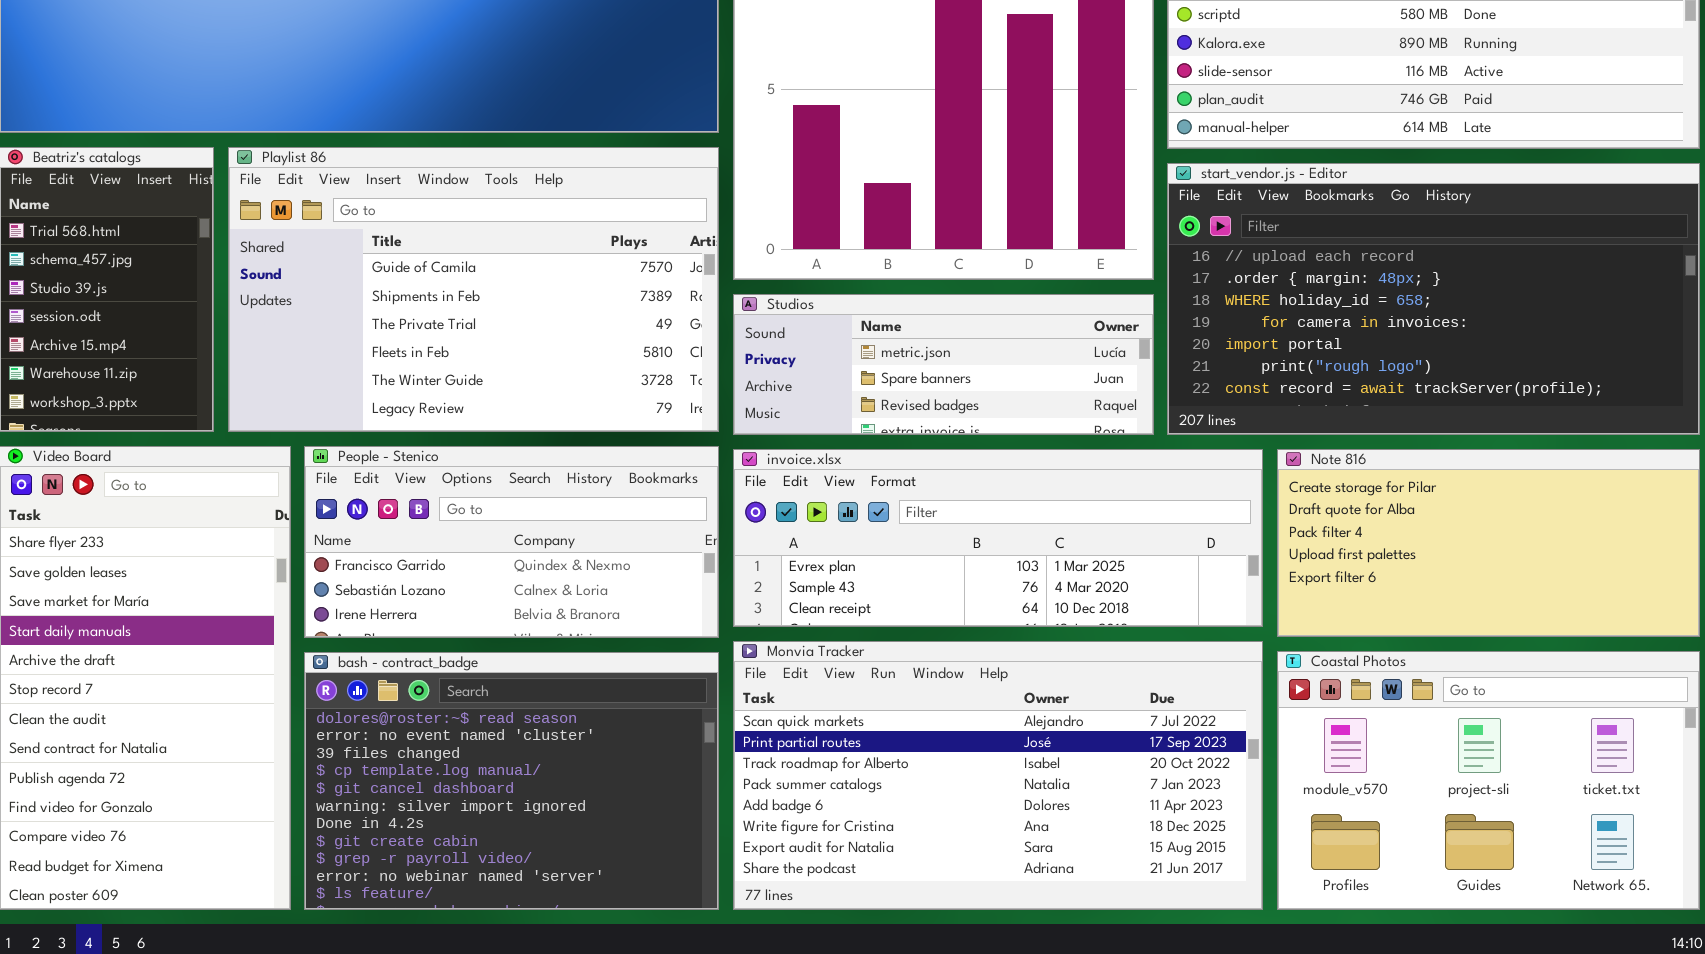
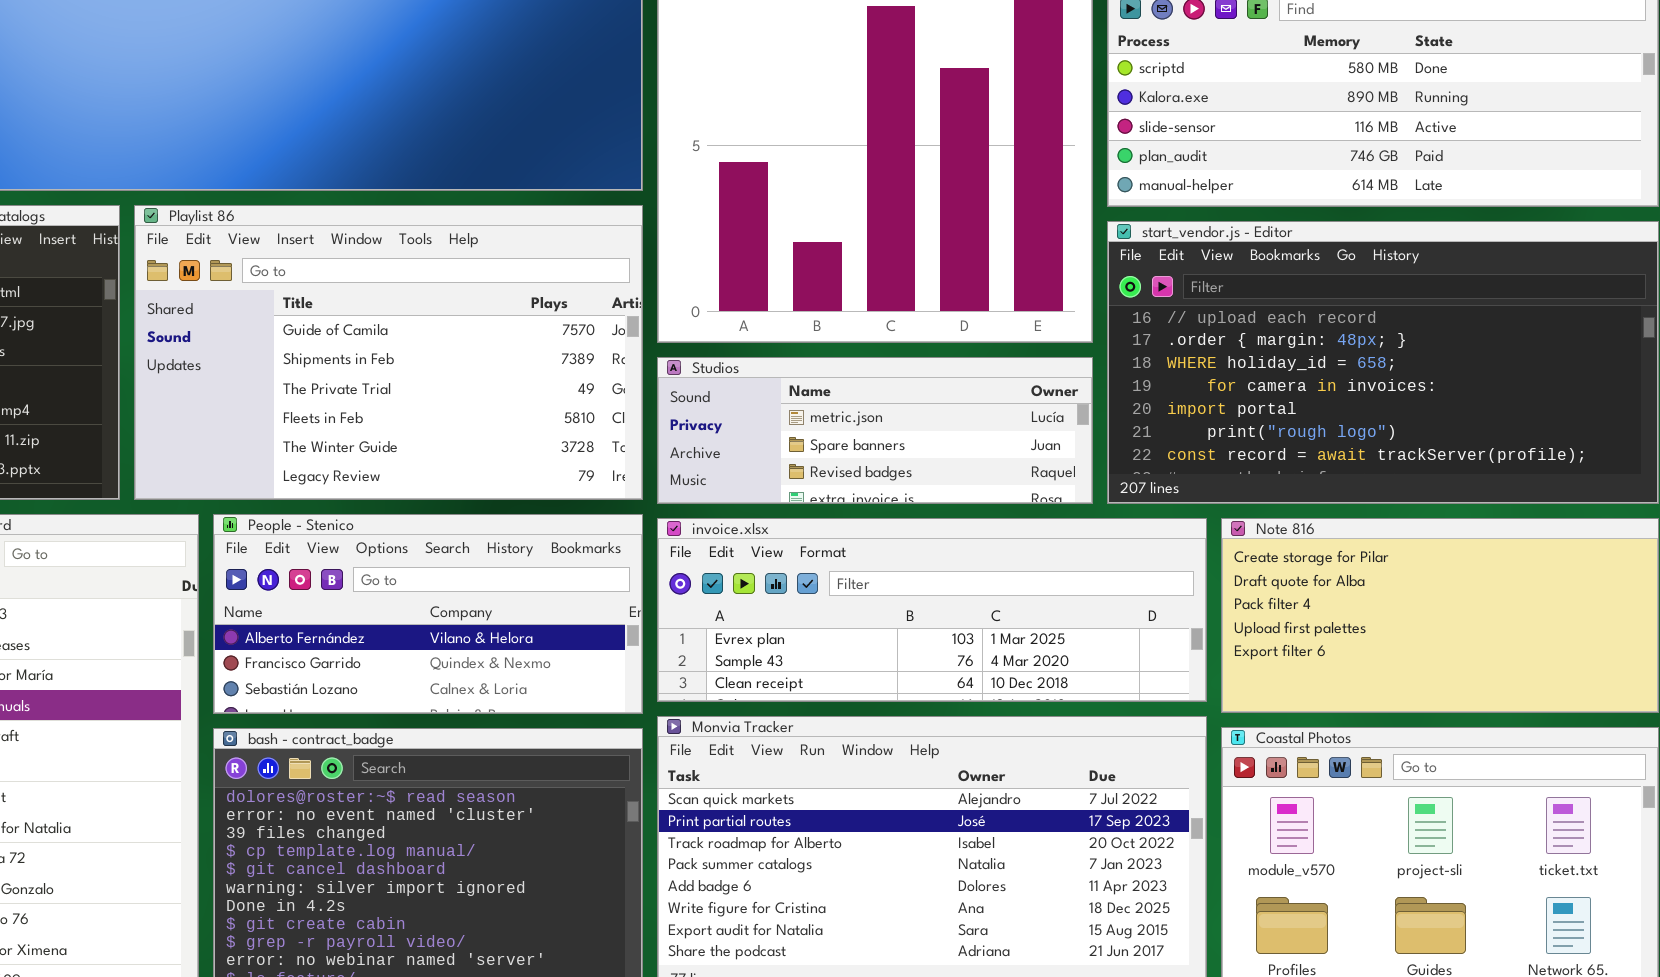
People - Stenico: [304,446,719,638] -> [213,514,643,714], scrolled up 1 row

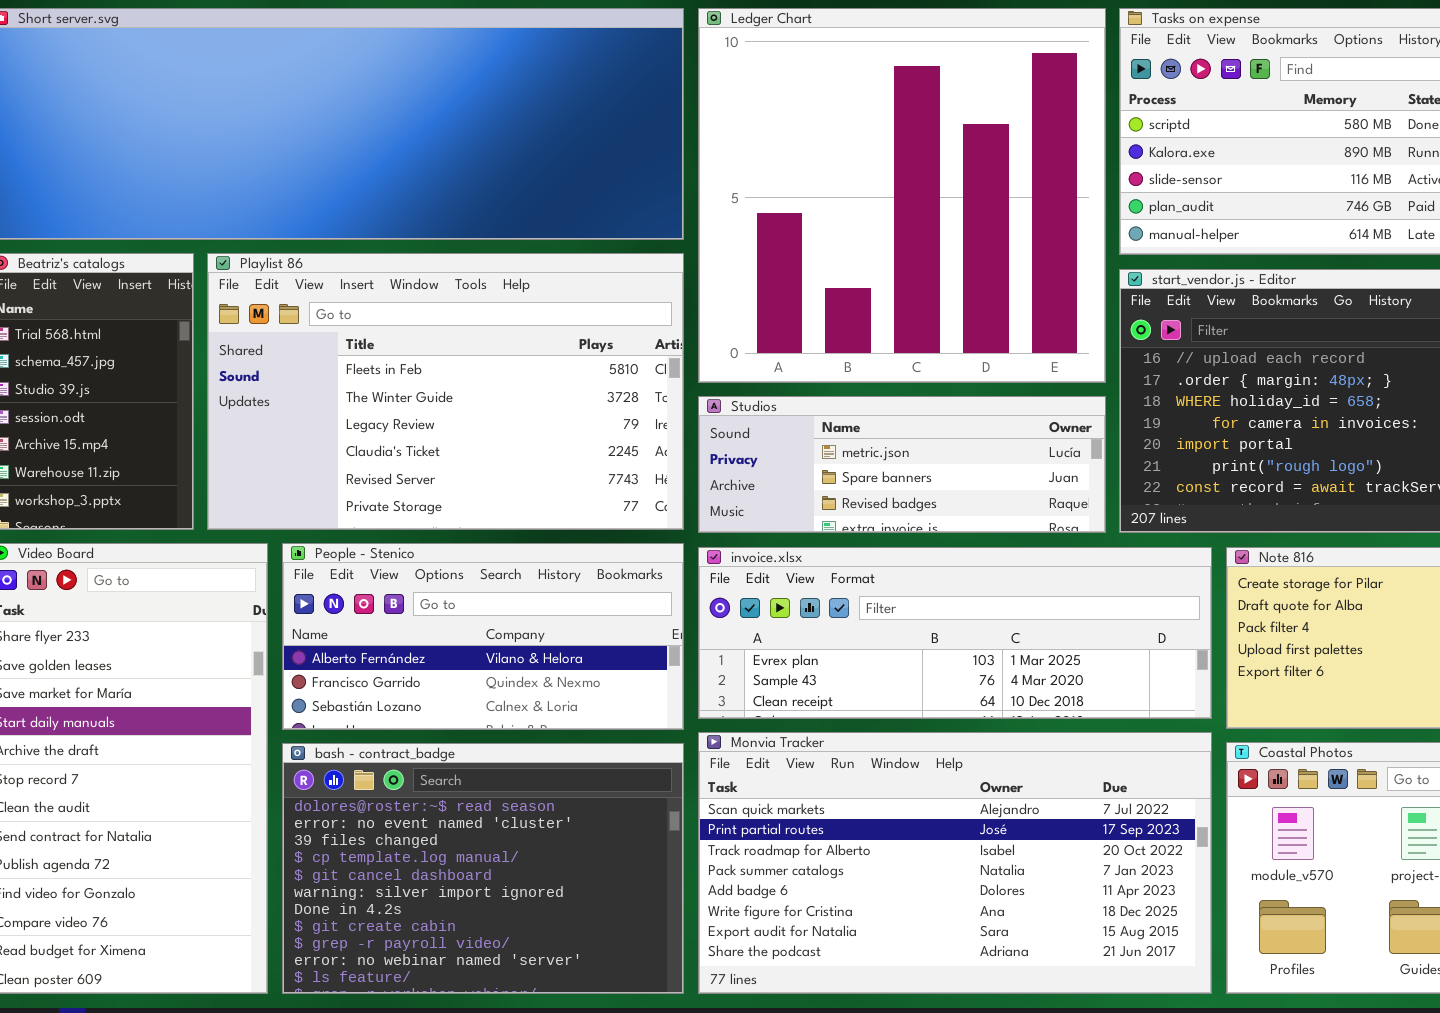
Playlist 86: [134,205,643,500] -> [207,253,684,530], scrolled down 3 rows

